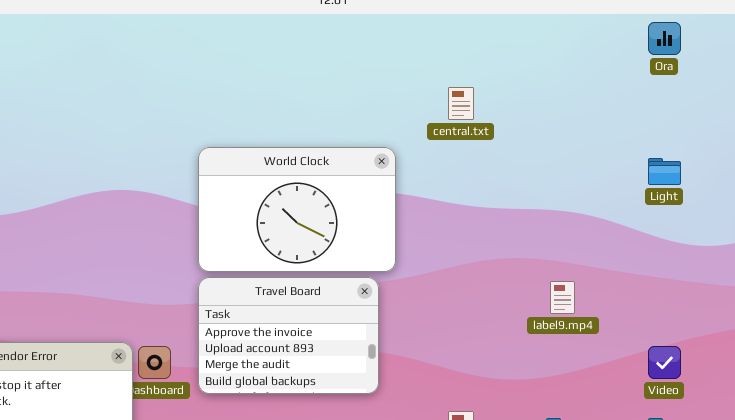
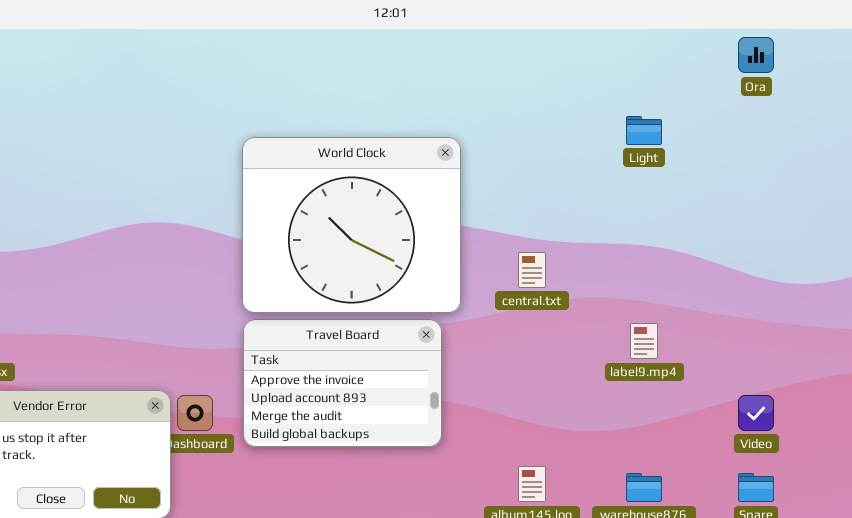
central.txt: [448,87,474,120] -> [518,252,546,288], moved
World Clock: [198,147,396,272] -> [242,137,461,313], resized
Light: [648,158,681,185] -> [626,116,662,145], moved

